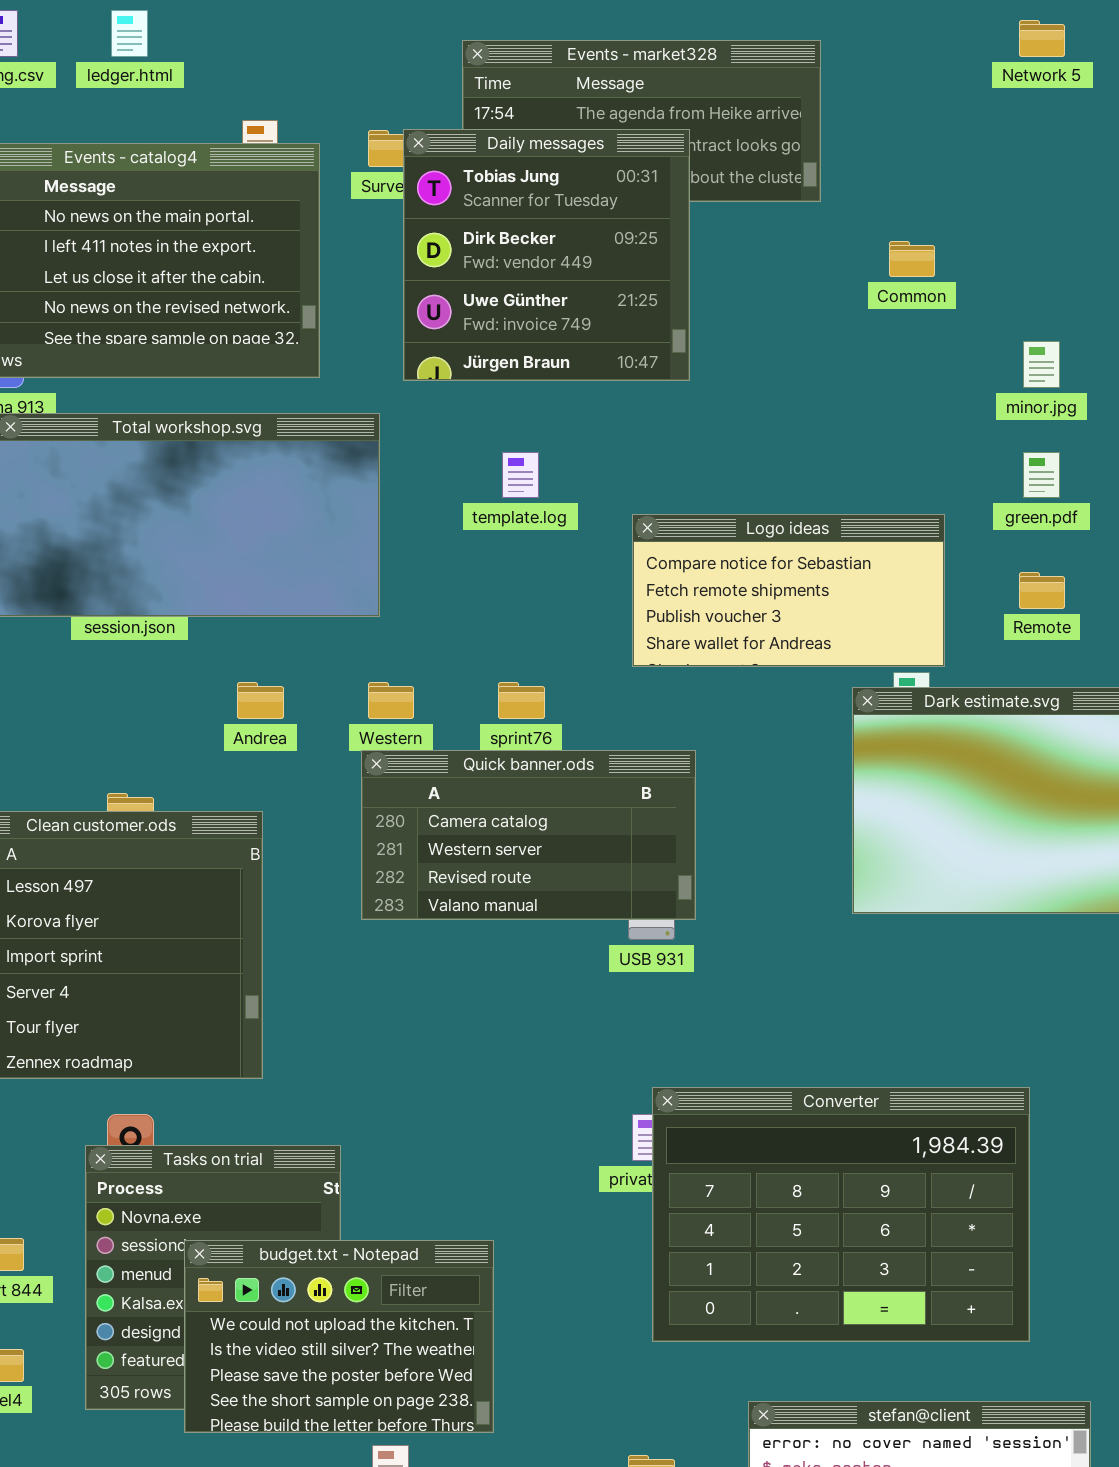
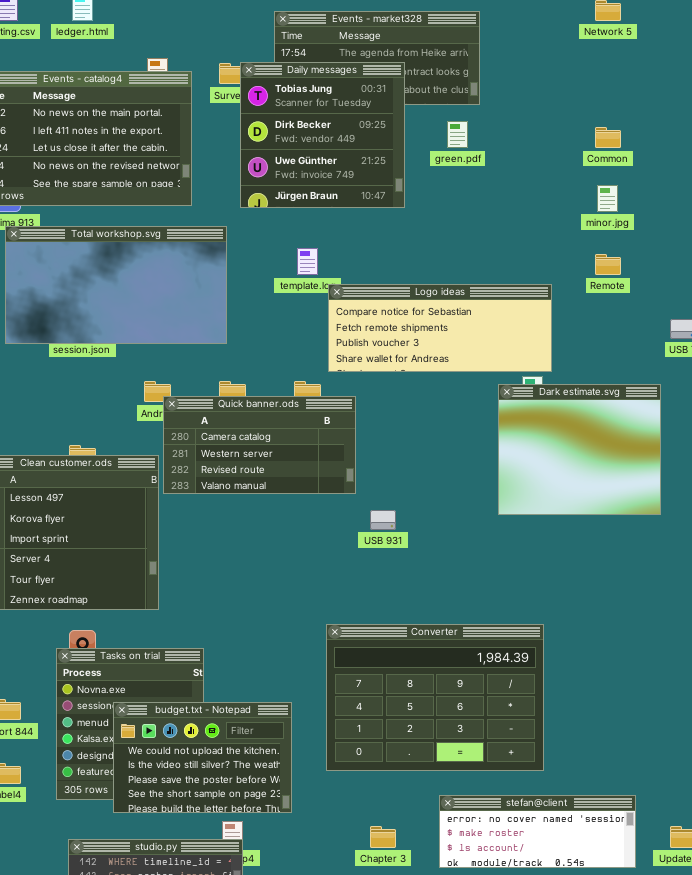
Common: [889,241,935,277] -> [595,127,621,148], moved
green.pdf: [1023,452,1060,498] -> [447,121,468,148], moved
Logo ideas: [632,514,945,667] -> [328,284,552,372], resized
Remote: [1019,572,1065,609] -> [595,254,621,275], moved
Quick banner.ods: [361,750,696,920] -> [163,396,356,494], moved
Converter: [652,1087,1030,1342] -> [326,624,544,771], moved

